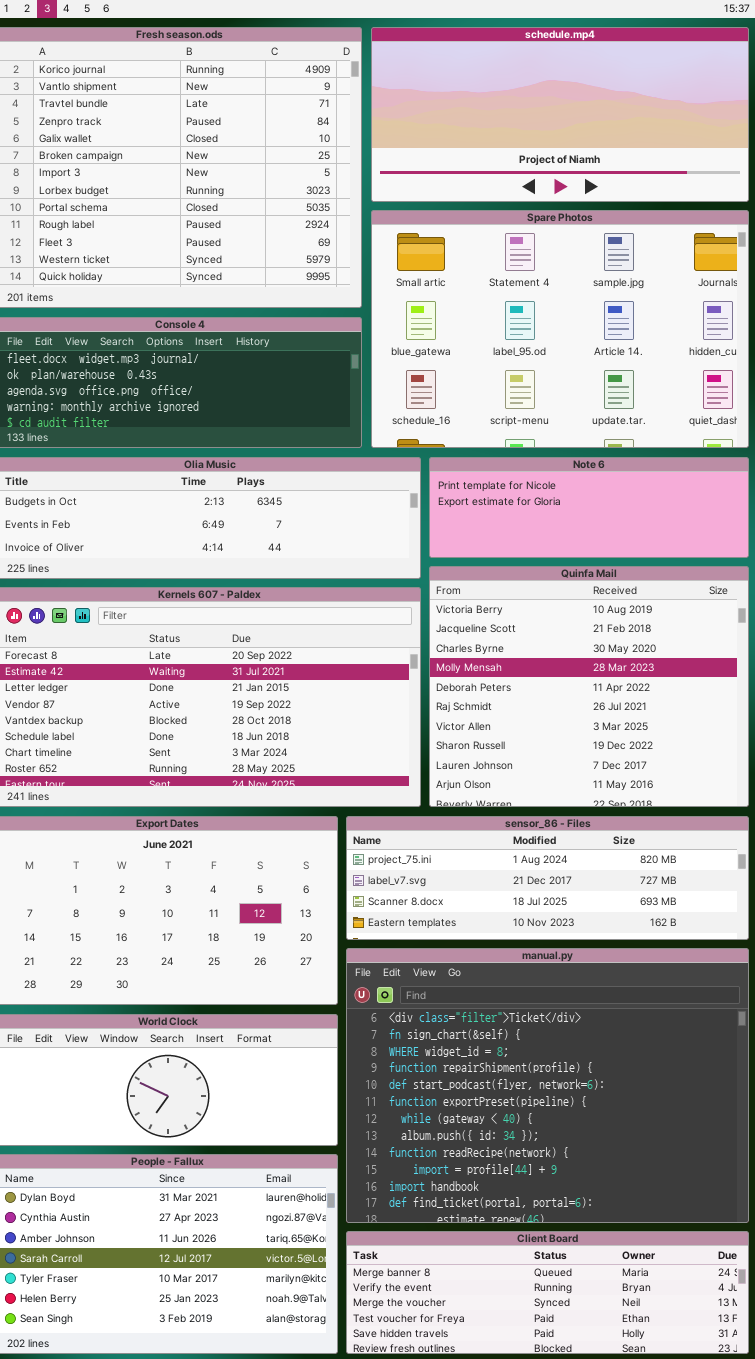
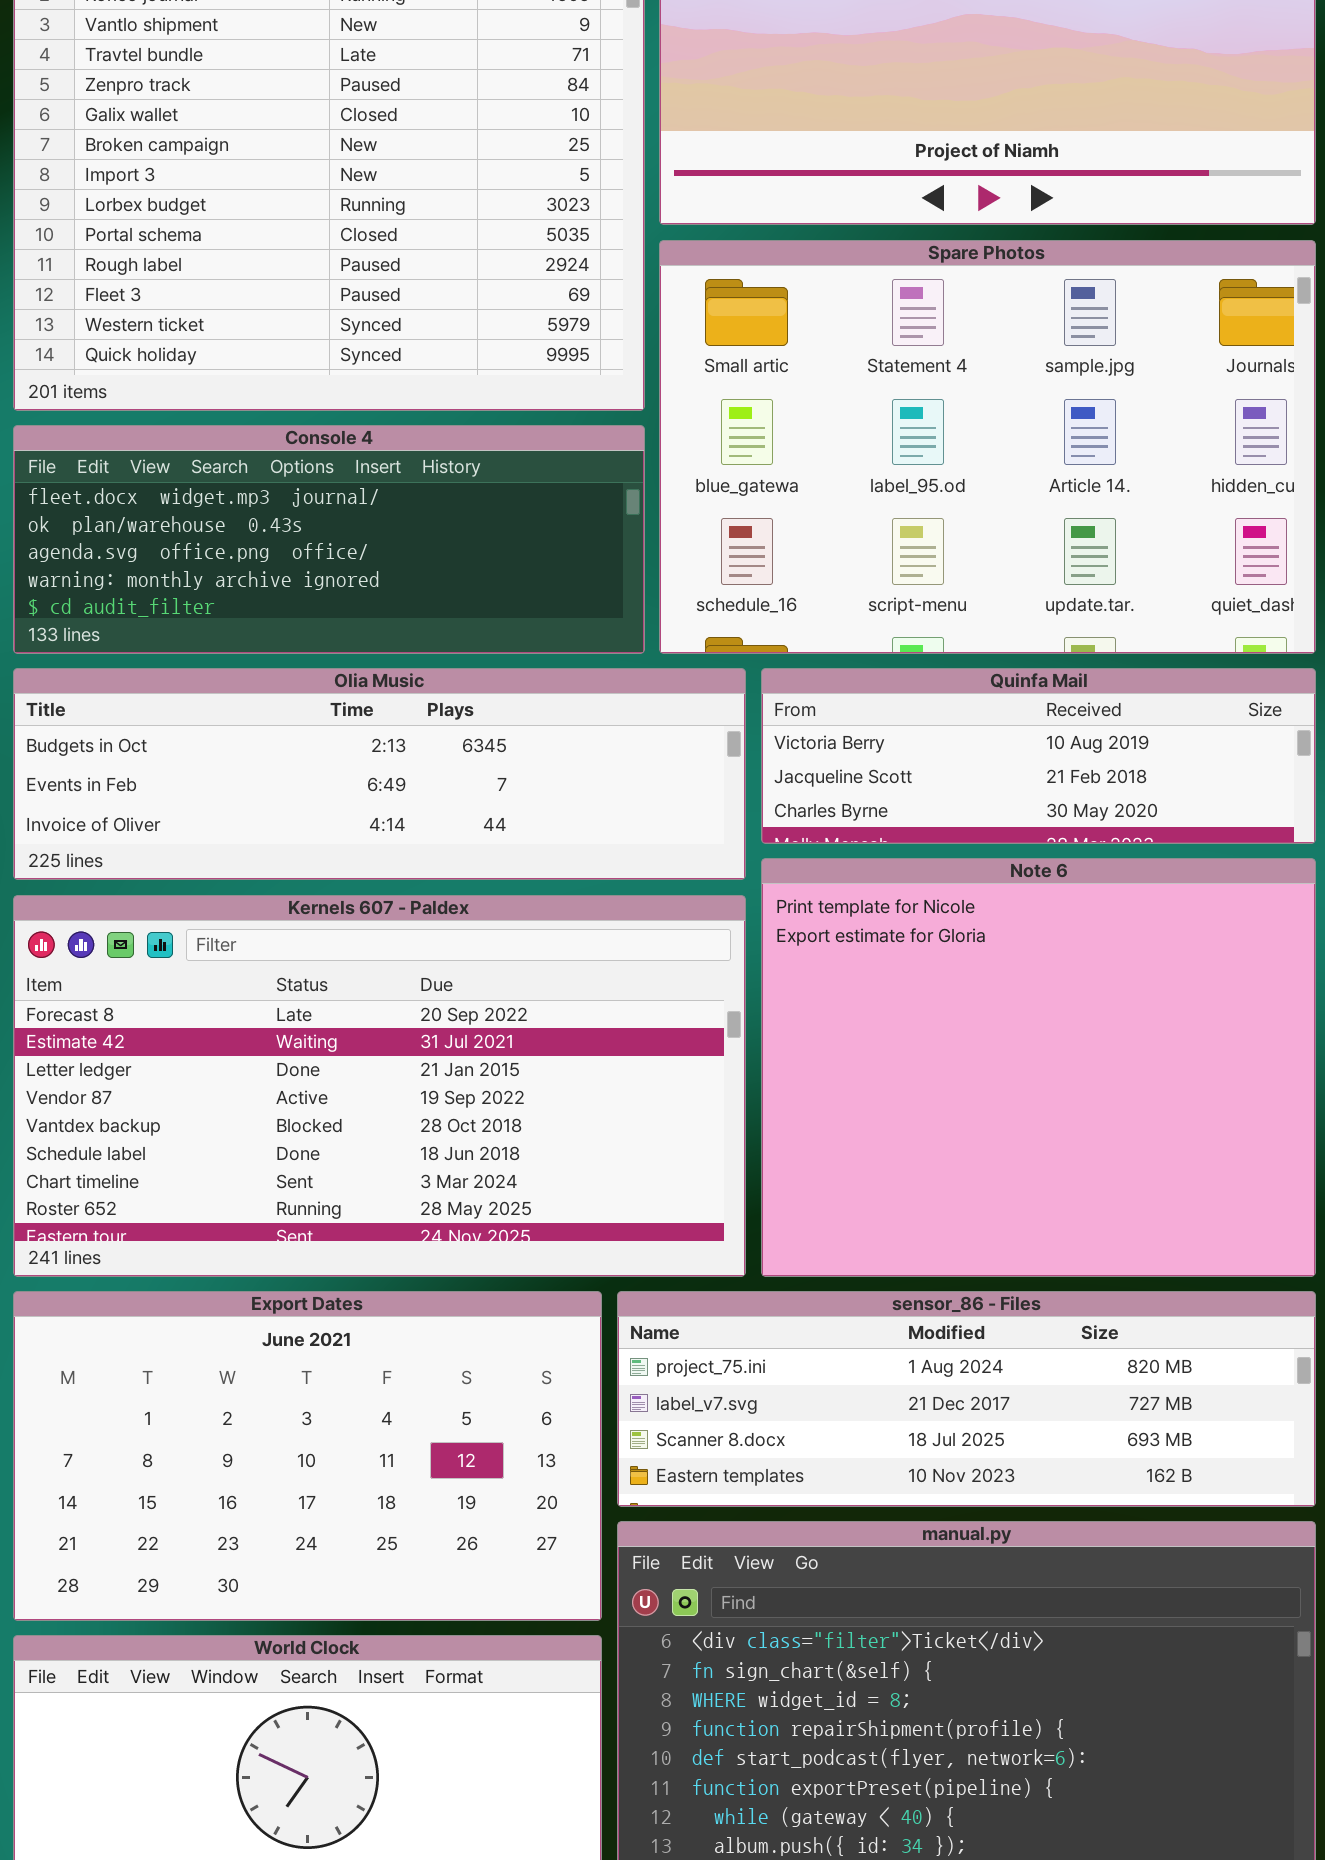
Note 6: [429,457,749,558] -> [761,858,1316,1277], moved, resized
Quinfa Mail: [429,566,749,807] -> [761,668,1316,844], moved, resized

